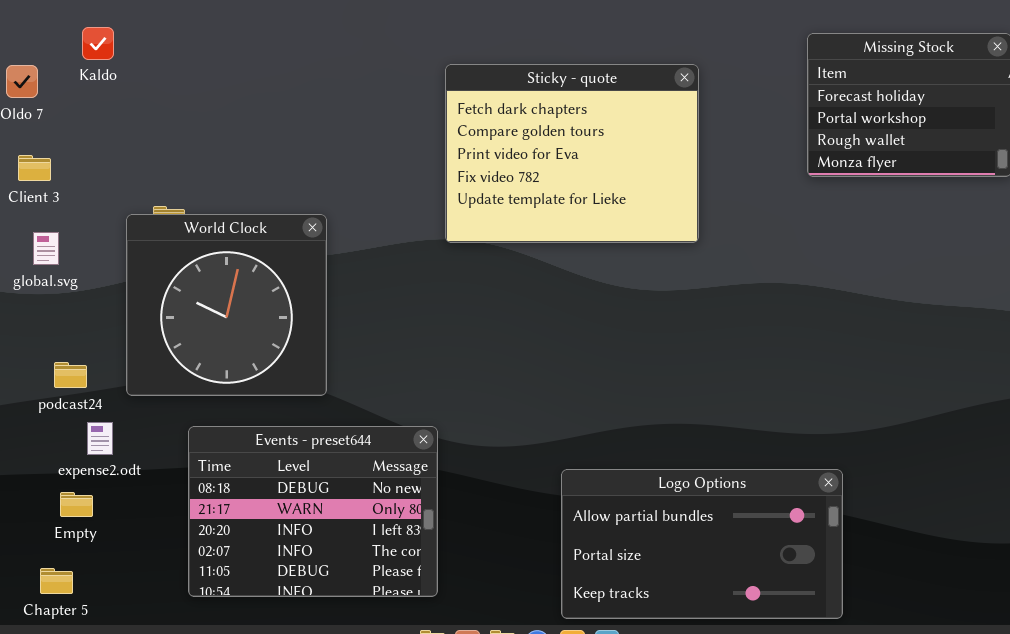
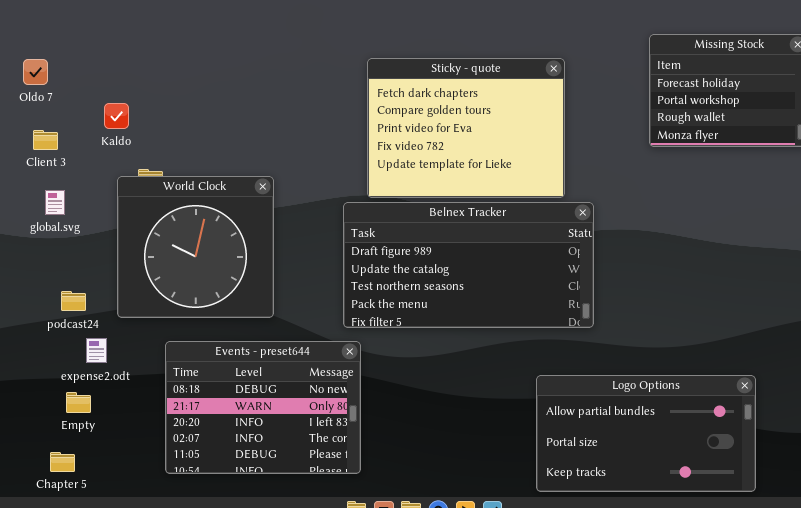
Kaldo: [82,27,114,60] -> [104,103,129,129], moved
Belnex Tracker: none -> [343,202,594,328], opened
Logo Options: [561,469,843,619] -> [536,375,756,492], moved

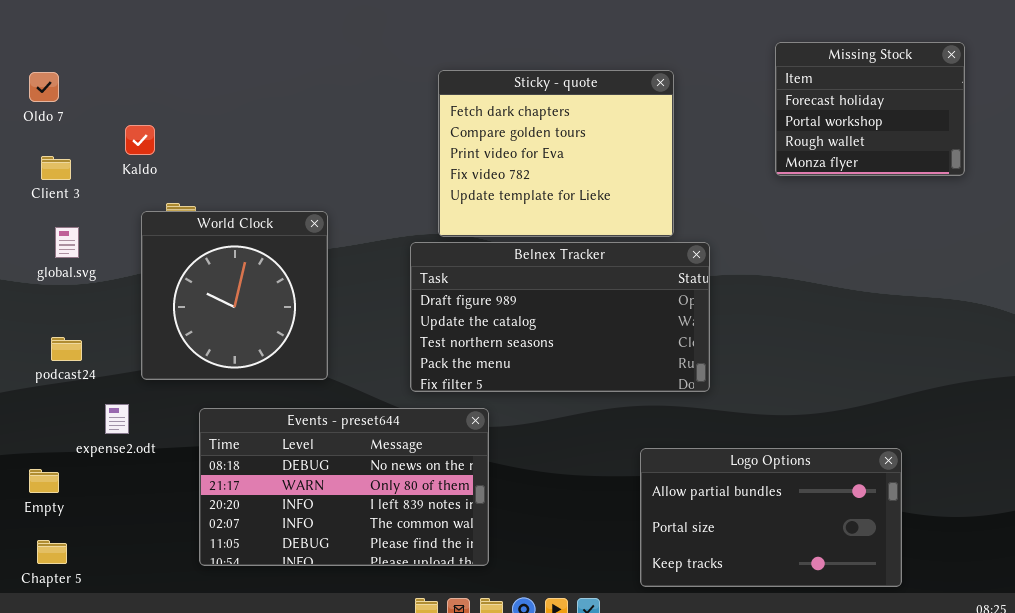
podcast24: [61,291,86,311] -> [51,337,82,361], moved
Events - preset644: [165,341,361,474] -> [199,408,489,566], resized
Empty: [66,392,91,413] -> [29,469,59,493], moved
Chapter 5: [50,452,75,472] -> [37,540,67,564], moved

